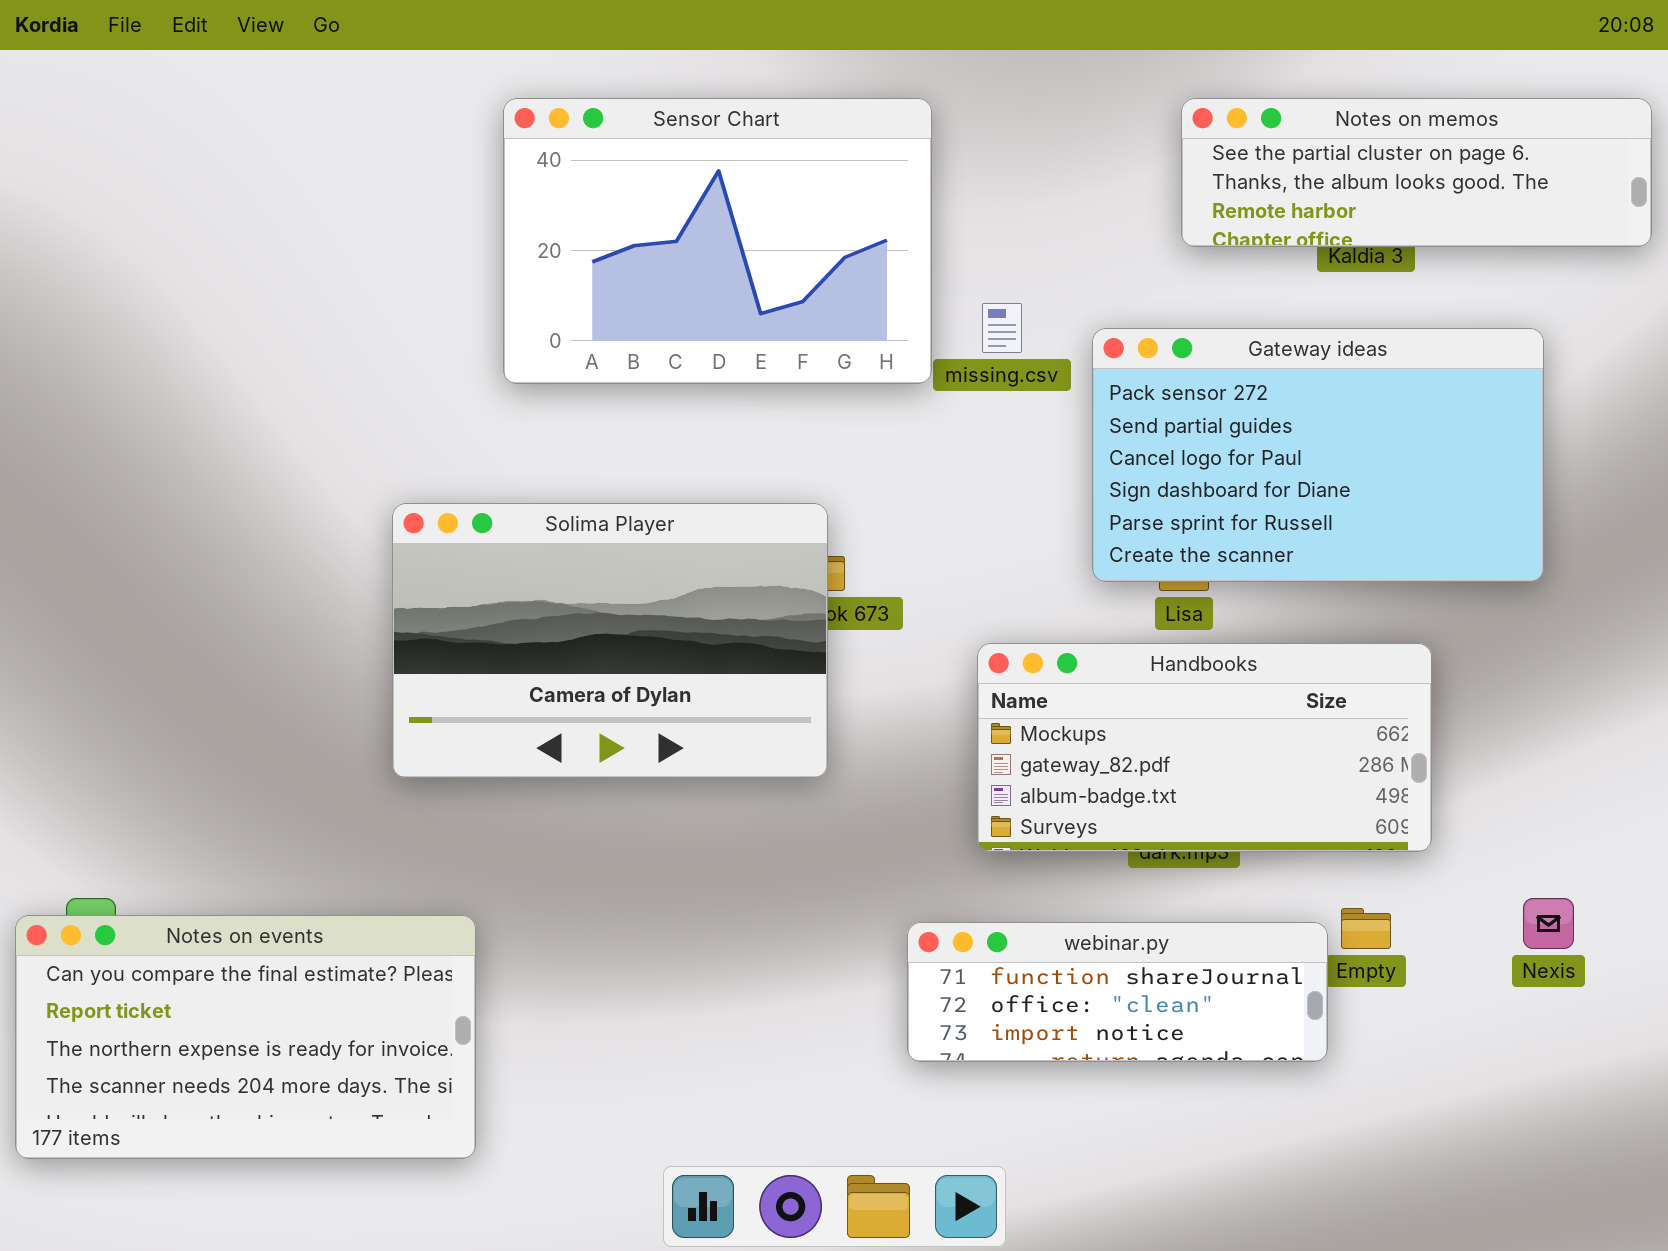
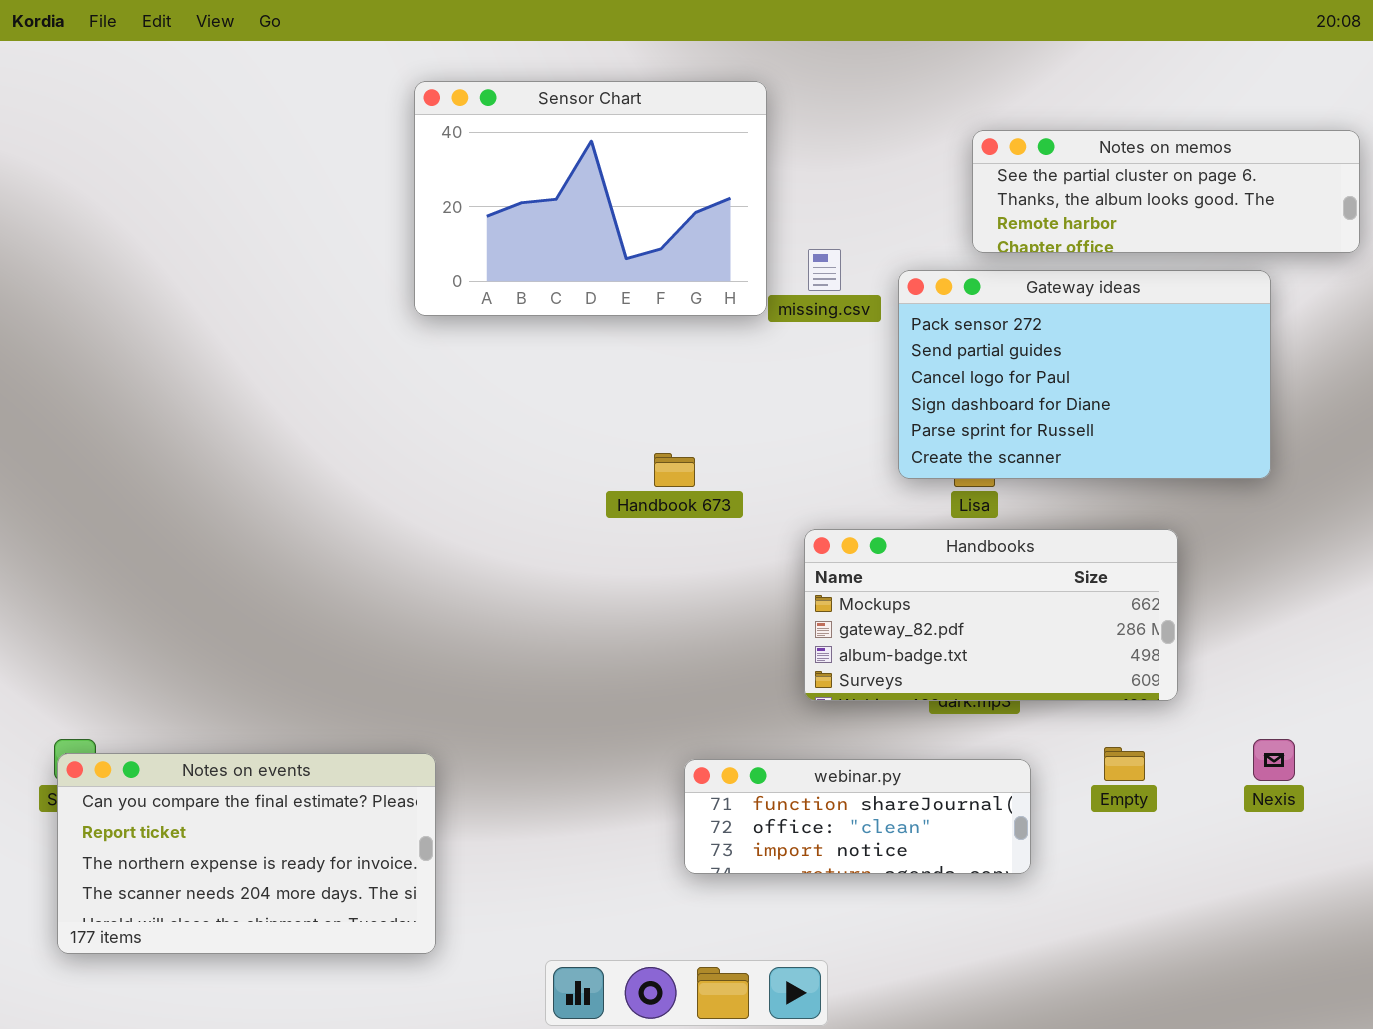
Notes on memos: [1181,98,1652,247] -> [972,130,1360,253], moved
Solima Player: [392,503,828,778] -> none, closed
Notes on events: [15,915,476,1159] -> [57,753,436,954], moved
webinar.py: [907,922,1328,1062] -> [684,759,1031,874], moved

